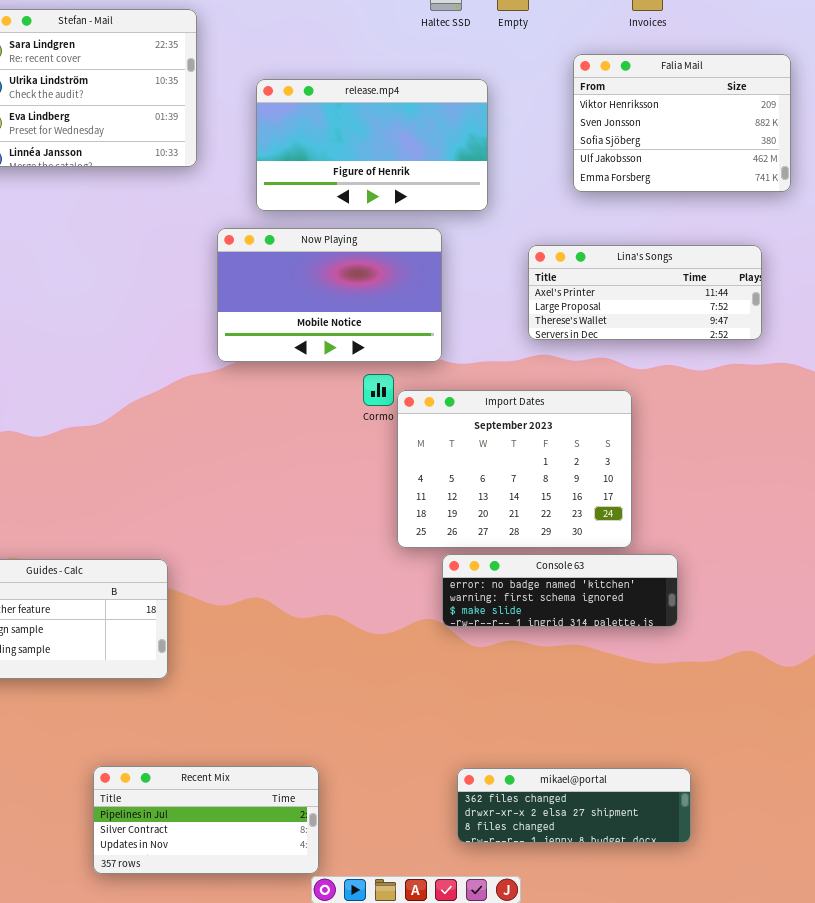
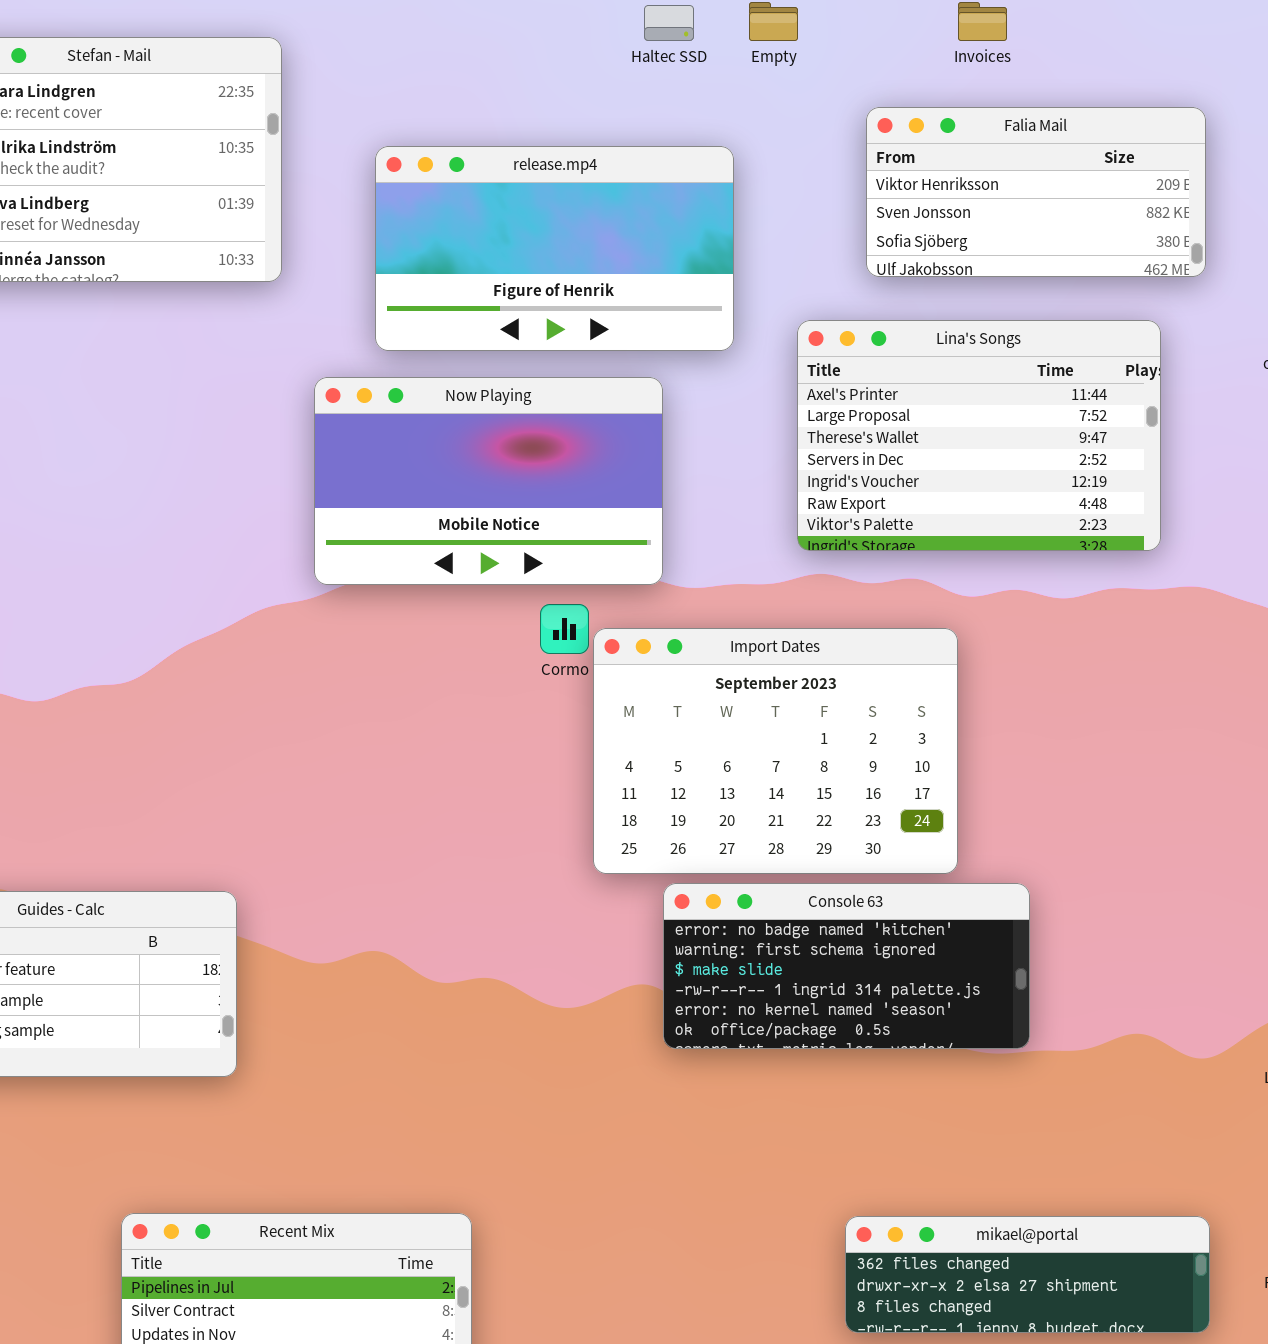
Falia Mail: [573,54,791,192] -> [866,107,1206,277], resized
Lina's Songs: [528,245,762,340] -> [797,320,1161,551], resized
Console 63: [442,554,678,627] -> [663,883,1030,1049], resized
mikael@portal: [457,768,691,843] -> [845,1216,1210,1333], moved

